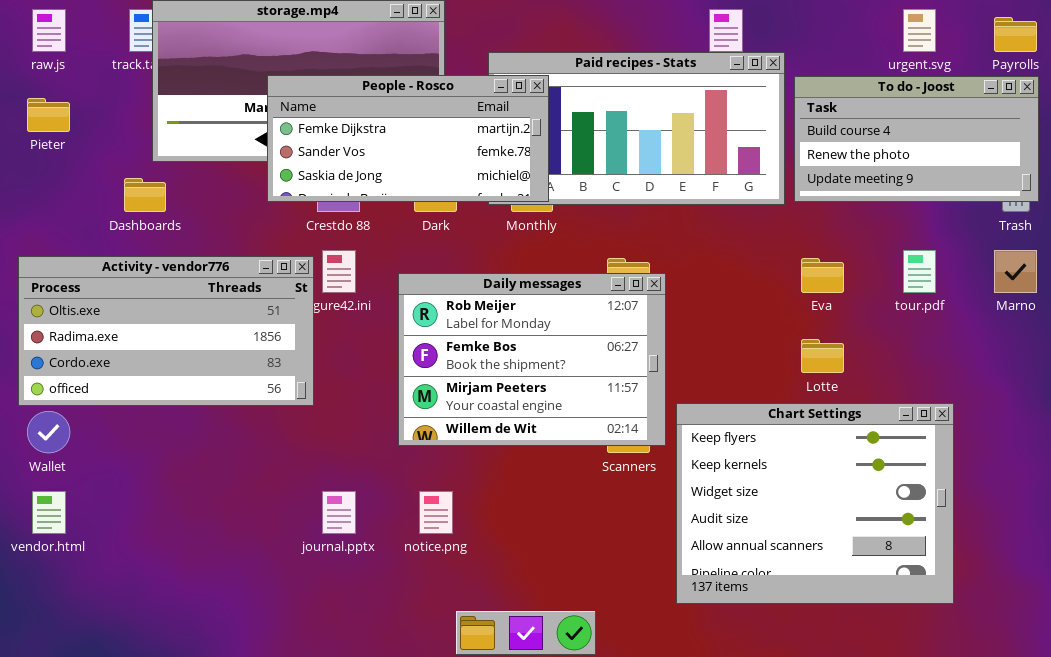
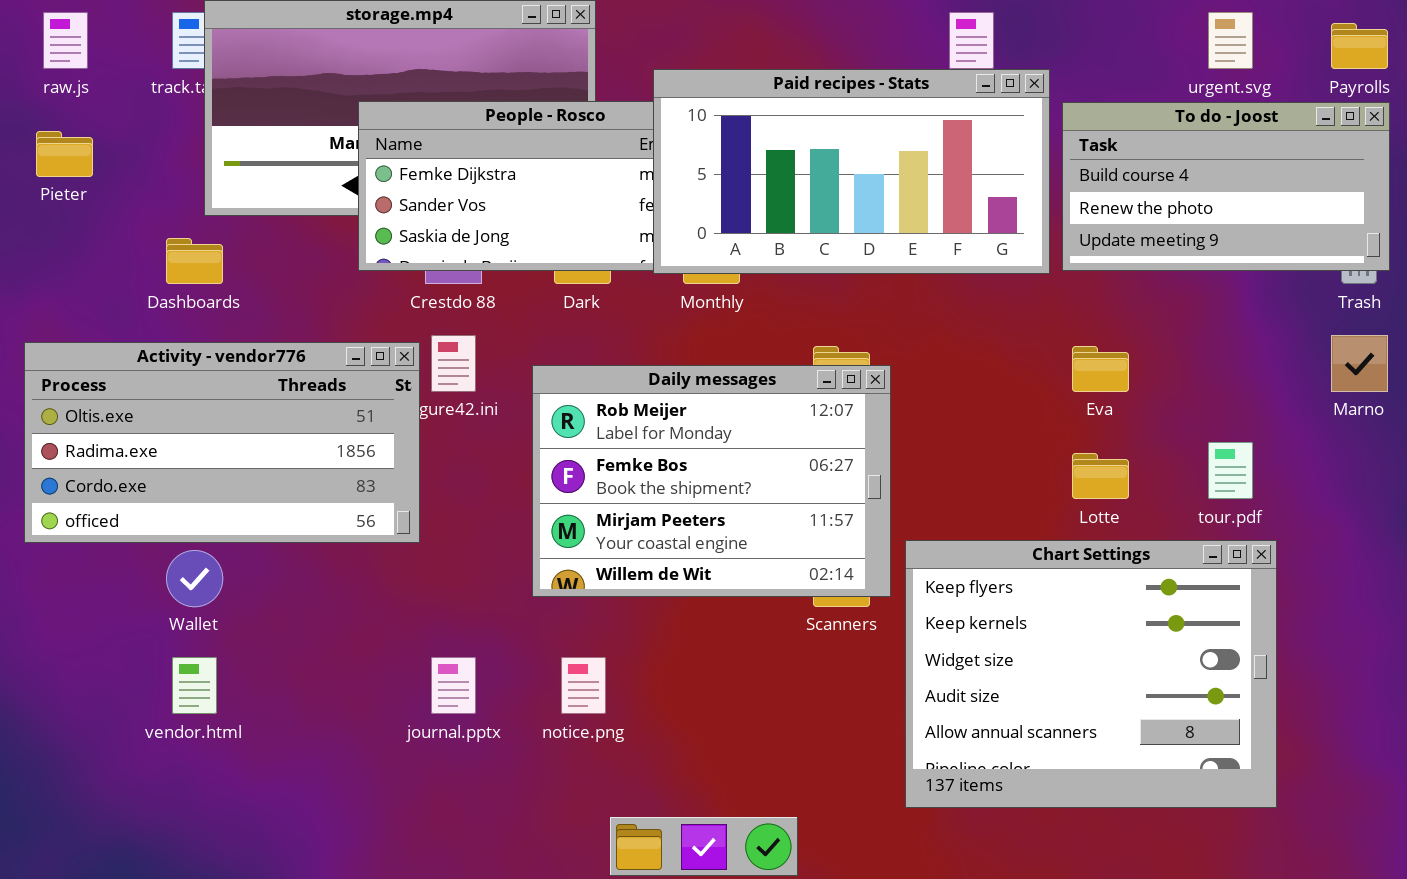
Paid recipes - Stats: [488,52,785,205] -> [653,69,1050,274], raised
tour.pdf: [903,250,936,293] -> [1208,442,1253,499], moved
Wallet: [27,411,70,453] -> [166,550,223,607], moved
vendor.html: [32,491,66,534] -> [172,657,217,714], moved

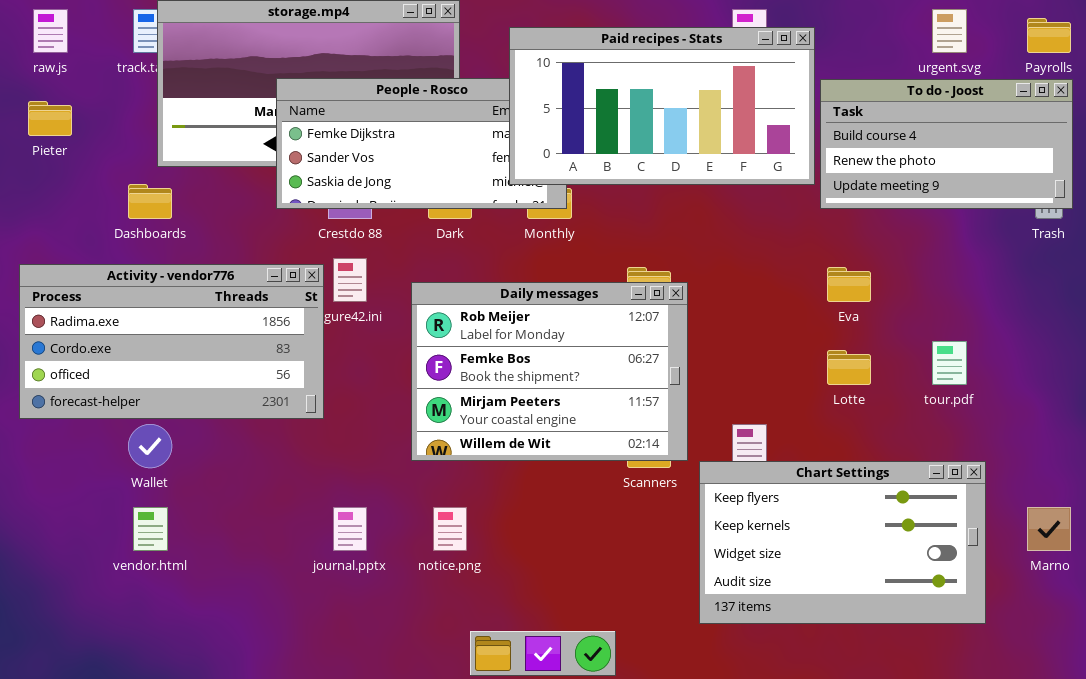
Paid recipes - Stats: [653,69,1050,274] -> [509,27,815,185], moved
Marno: [1331,335,1388,392] -> [1027,507,1071,551], moved
Activity - vendor776: [24,342,420,543] -> [19,264,324,419], scrolled down 1 row
Chart Settings: [905,540,1277,808] -> [699,461,986,624], resized

